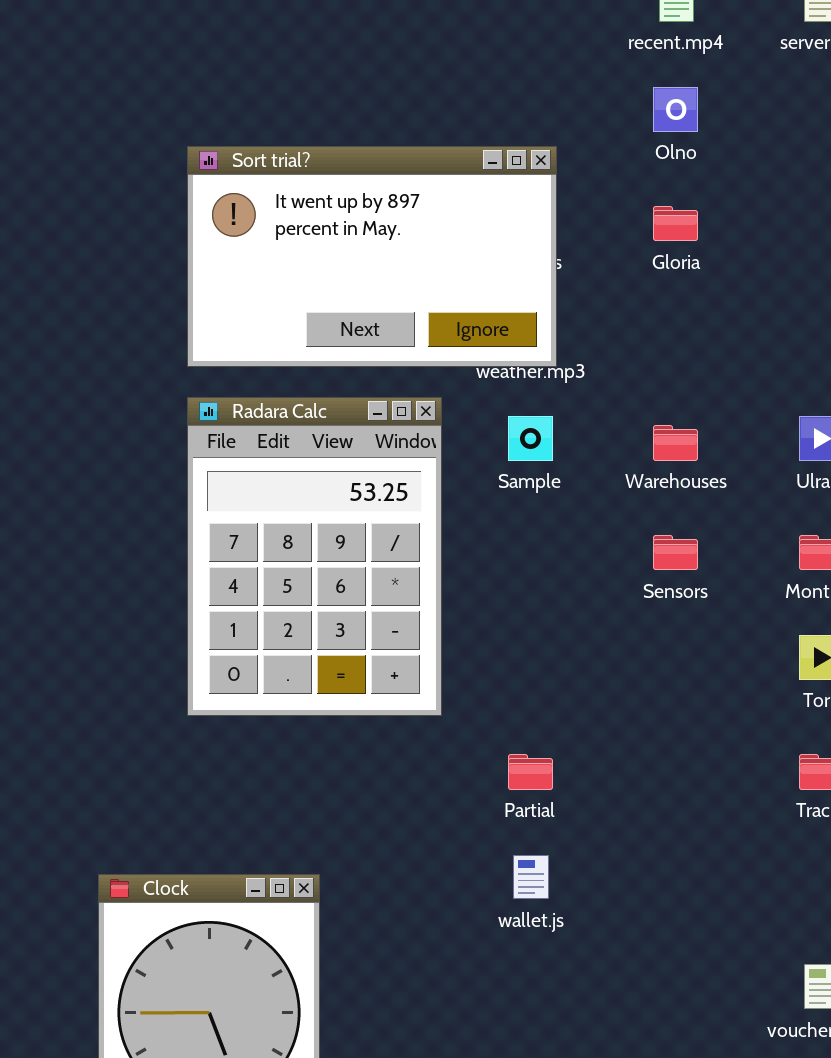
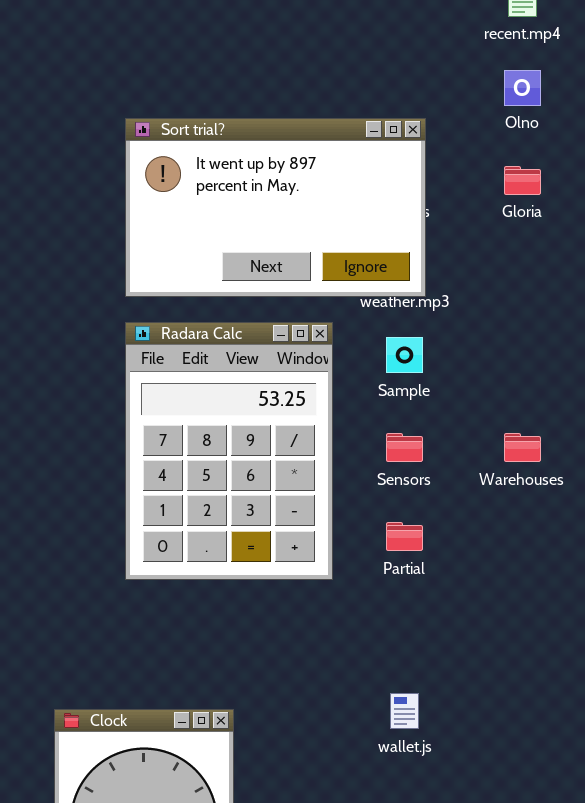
Warehouses: [653,425,698,461] -> [504,433,541,462], moved
Sensors: [653,535,698,570] -> [386,433,423,462], moved
Partial: [508,754,553,790] -> [386,522,423,551], moved

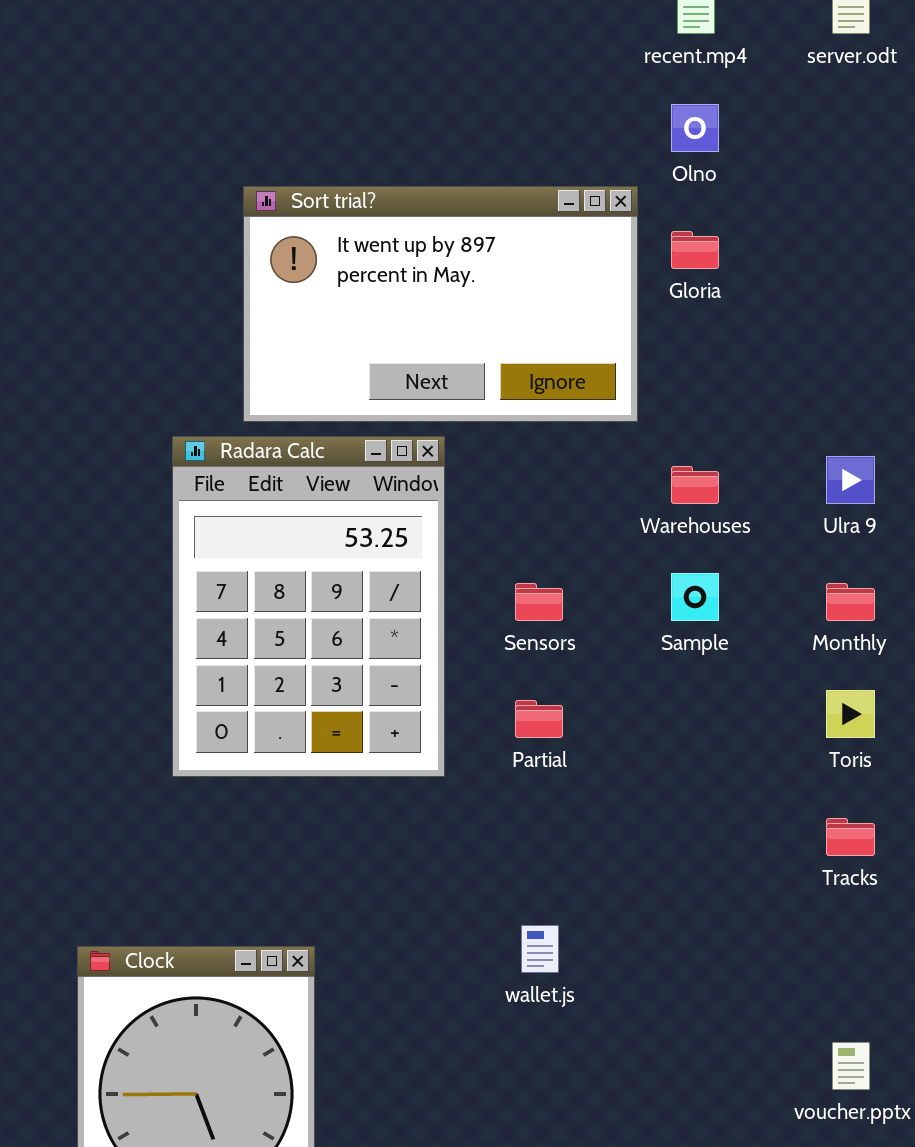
Sort trial?: [125,118,426,297] -> [243,186,638,422], moved
Sample: [386,337,423,373] -> [671,573,719,621], moved
Warehouses: [504,433,541,462] -> [671,466,719,504], moved

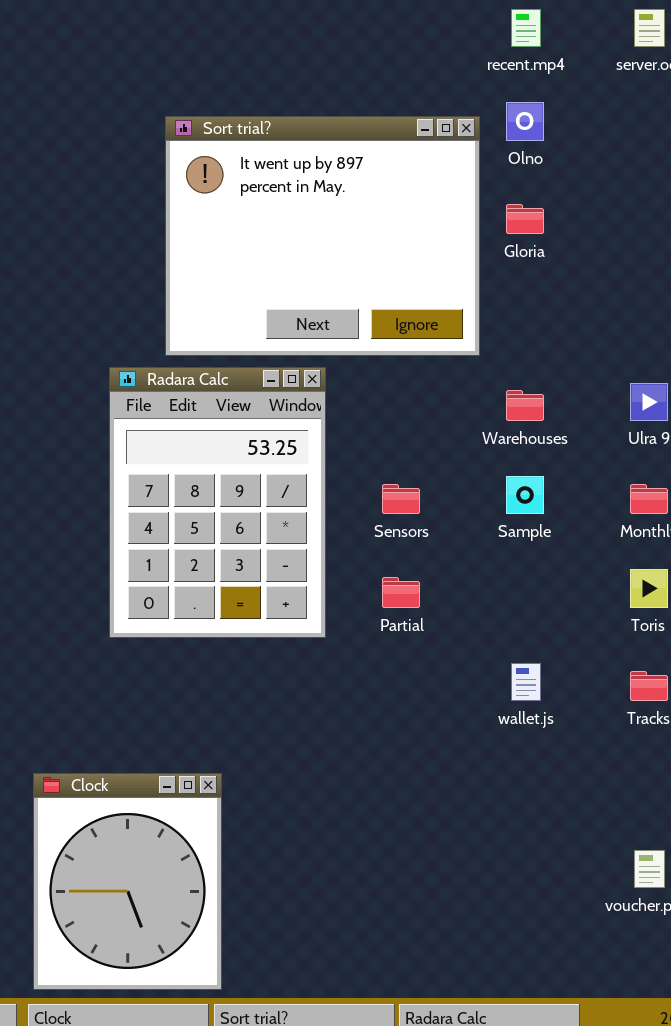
Sort trial?: [243,186,638,422] -> [165,116,480,356], resized
wallet.js: [521,925,559,973] -> [511,663,541,701], moved

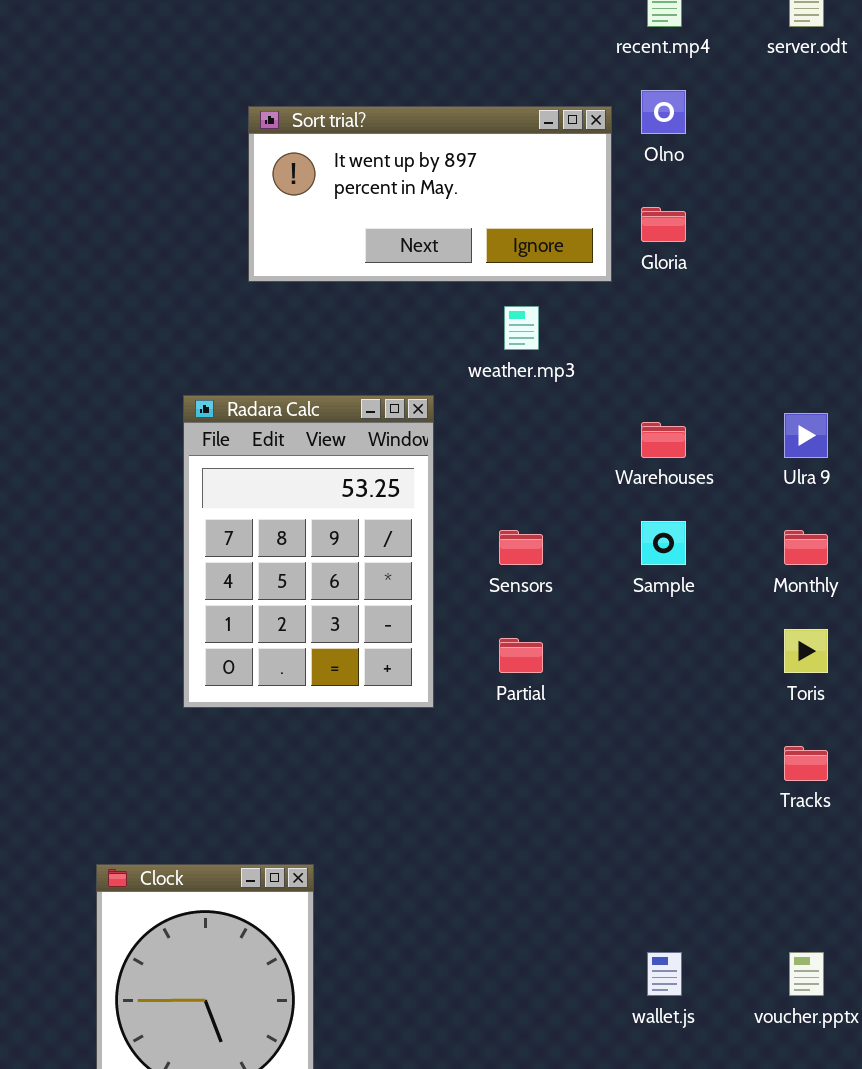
Sort trial?: [165,116,480,356] -> [248,106,612,282], resized
wallet.js: [511,663,541,701] -> [647,952,682,996], moved

